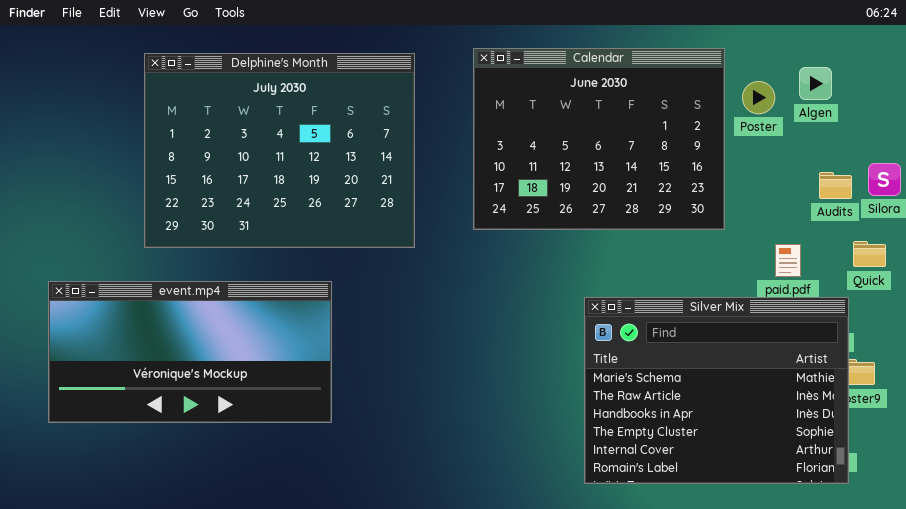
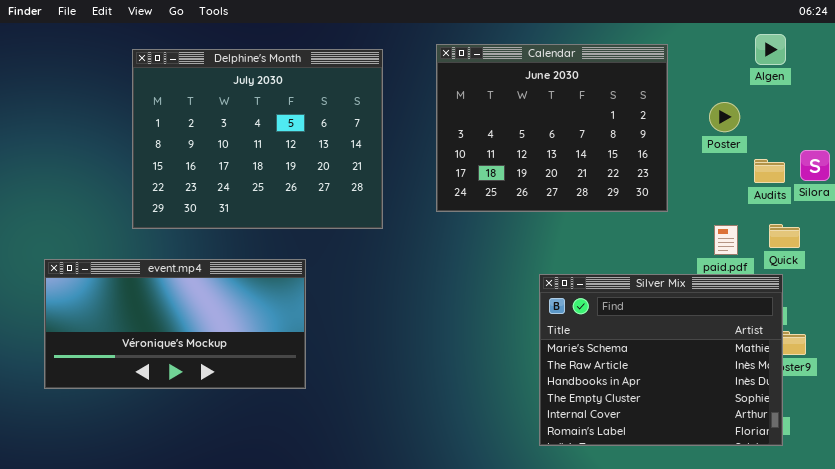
Algen: [799,67,832,100] -> [755,34,786,65], moved
Poster: [742,81,775,114] -> [709,102,740,132], moved
Quick: [853,241,886,267] -> [769,224,800,248], moved

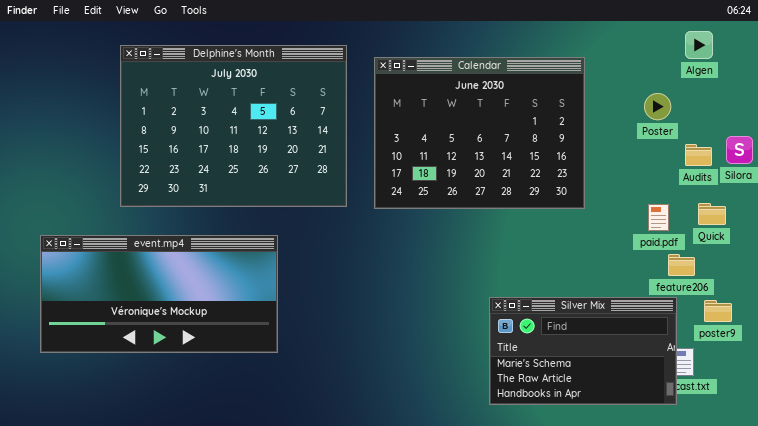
Calendar: [436,44,668,212] -> [374,57,585,209], moved
Silver Mix: [539,274,783,446] -> [489,297,677,405], resized

